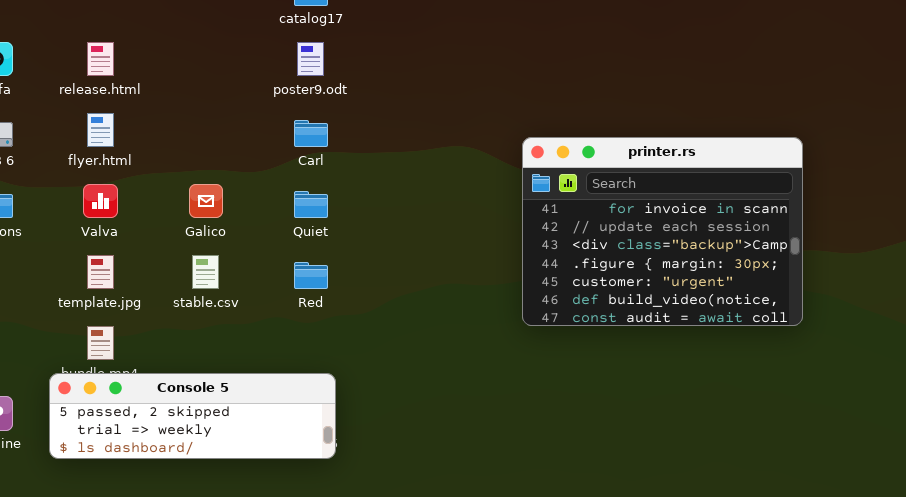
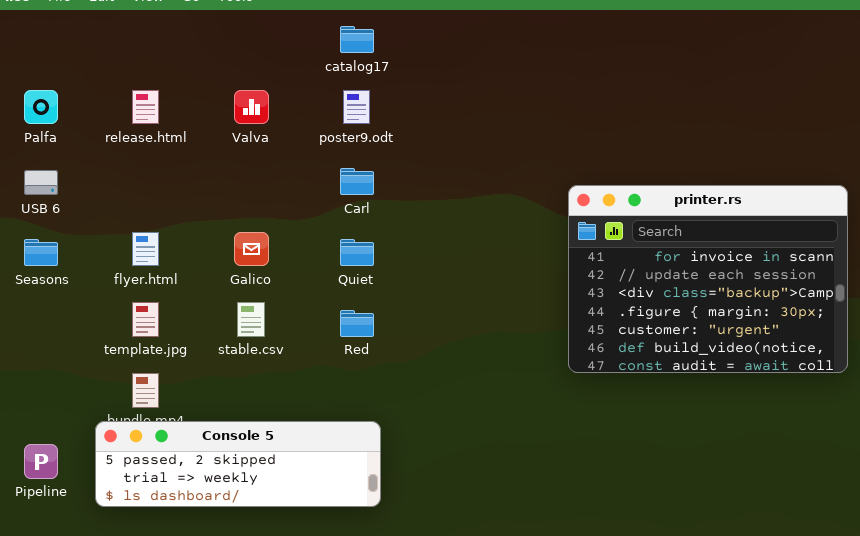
flyer.html: [87,113,114,147] -> [132,232,159,266], moved
Valva: [83,184,118,218] -> [234,90,269,124], moved

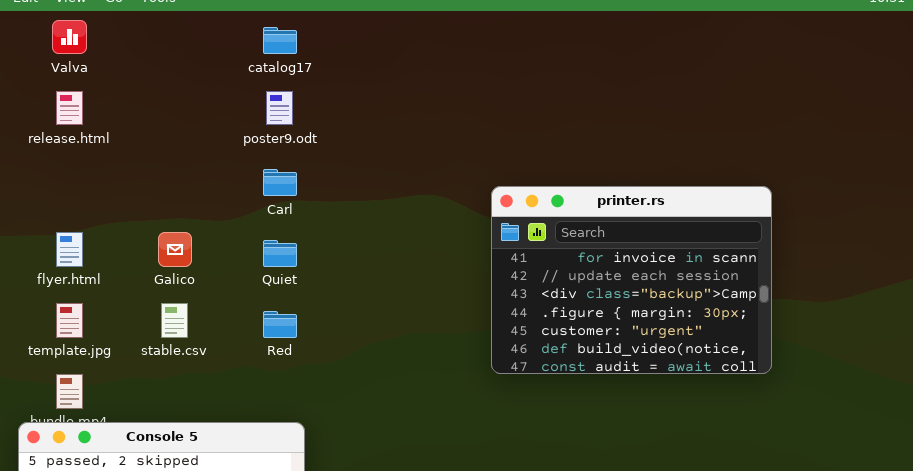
Valva: [234,90,269,124] -> [52,20,87,54], moved

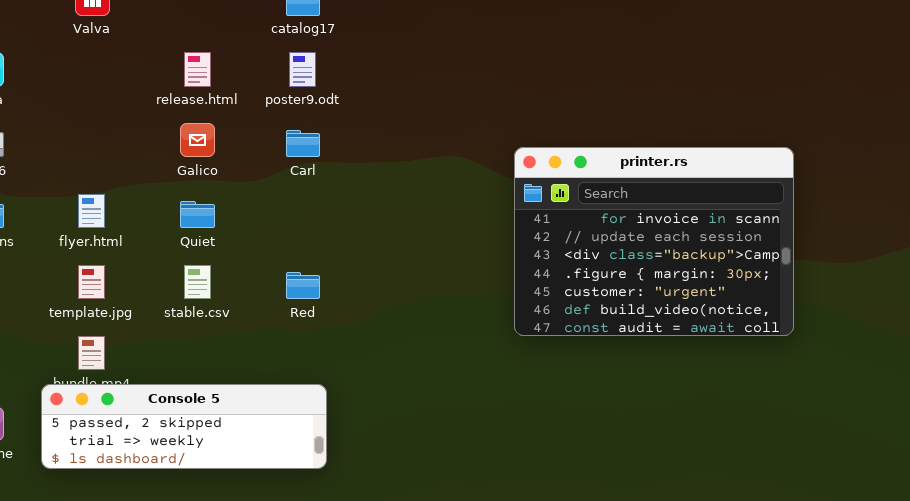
release.html: [56,91,83,125] -> [184,52,211,87], moved
Galico: [158,232,192,267] -> [180,123,215,157], moved
Quiet: [263,240,297,267] -> [180,201,215,228], moved

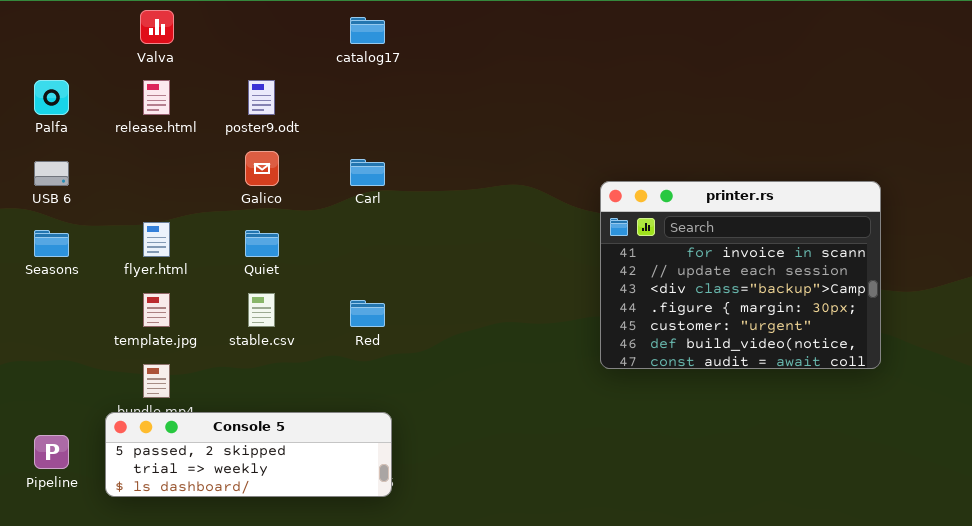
release.html: [184,52,211,87] -> [143,80,170,115], moved
poster9.odt: [289,52,316,87] -> [248,80,275,115], moved
printer.rs: [514,147,794,336] -> [600,181,881,369], moved

